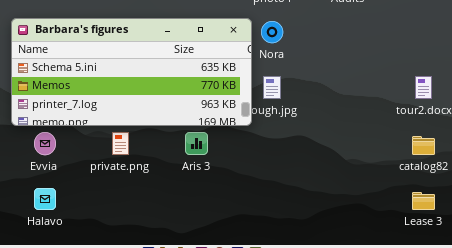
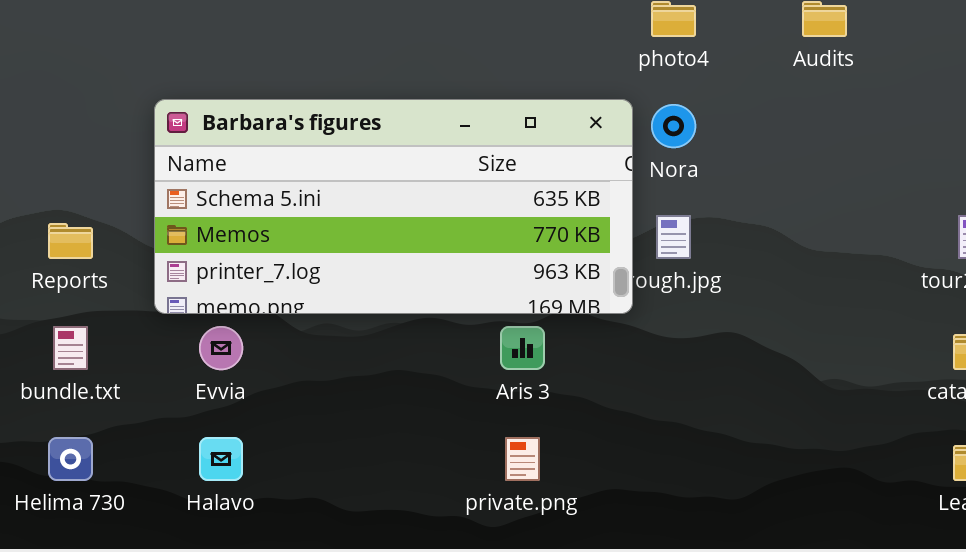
private.png: [112,132,129,155] -> [505,437,540,481], moved

